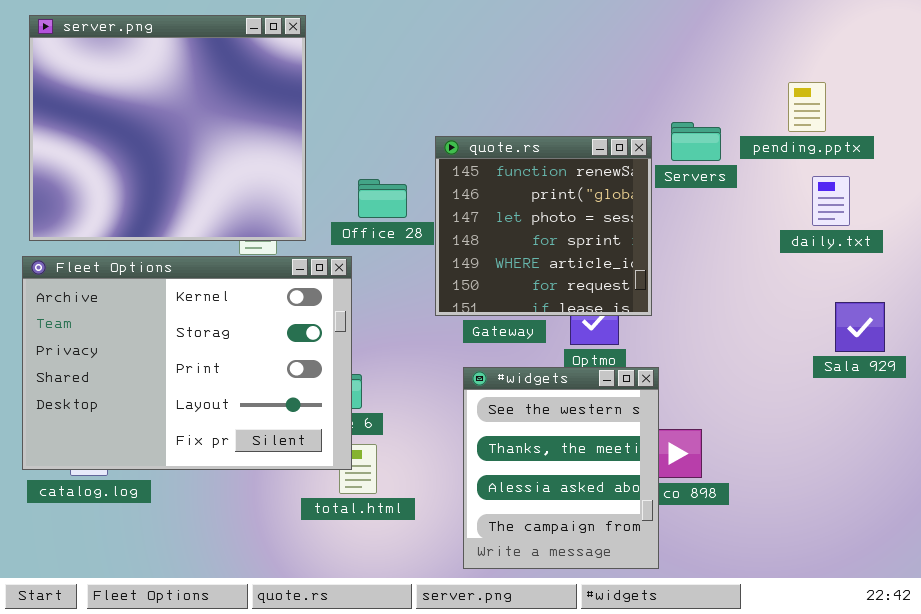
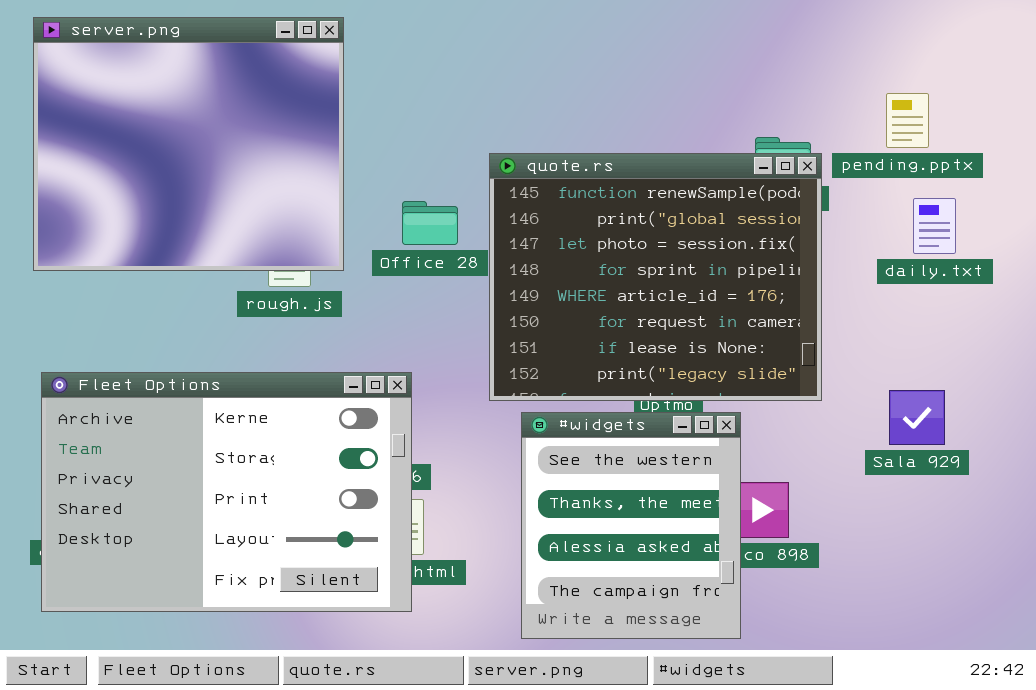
quote.rs: [435,136,652,316] -> [489,153,822,401], resized
Fleet Options: [22,256,352,470] -> [41,372,412,612], moved
Sala 929: [835,302,885,352] -> [889,390,945,445], moved

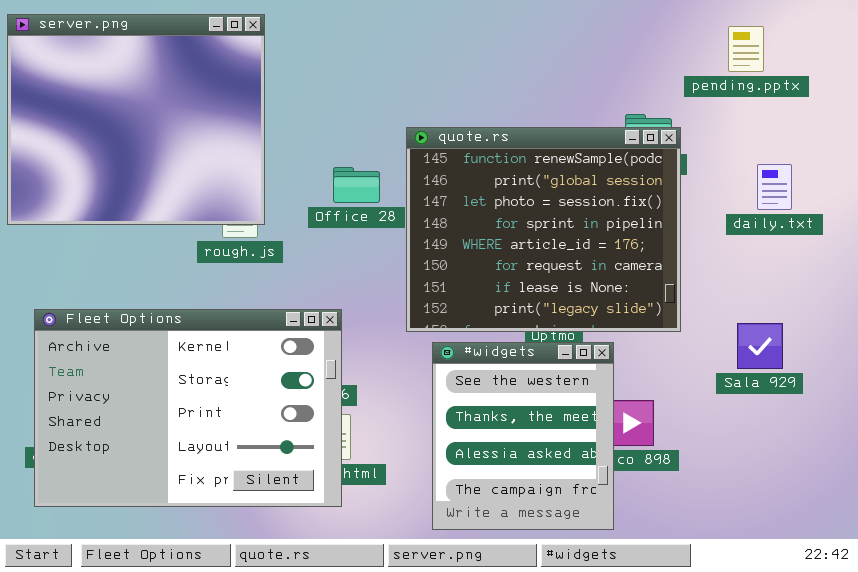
server.png: [33,17,344,271] -> [7,14,265,225], moved
pending.pptx: [886,93,929,148] -> [728,26,764,72], moved

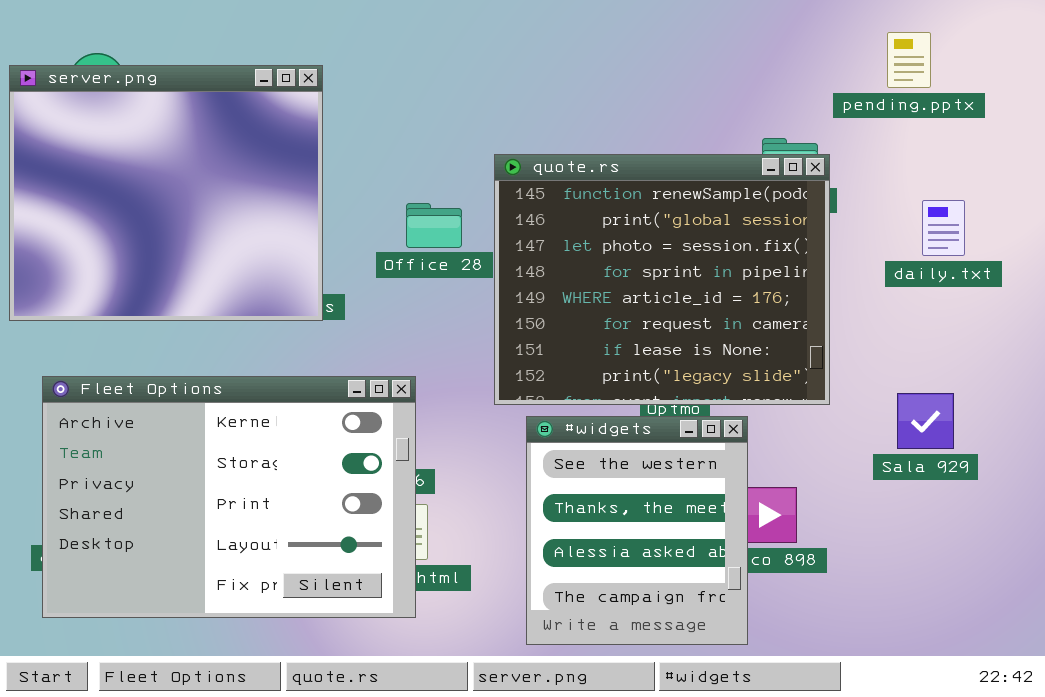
server.png: [7,14,265,225] -> [9,65,323,321], moved

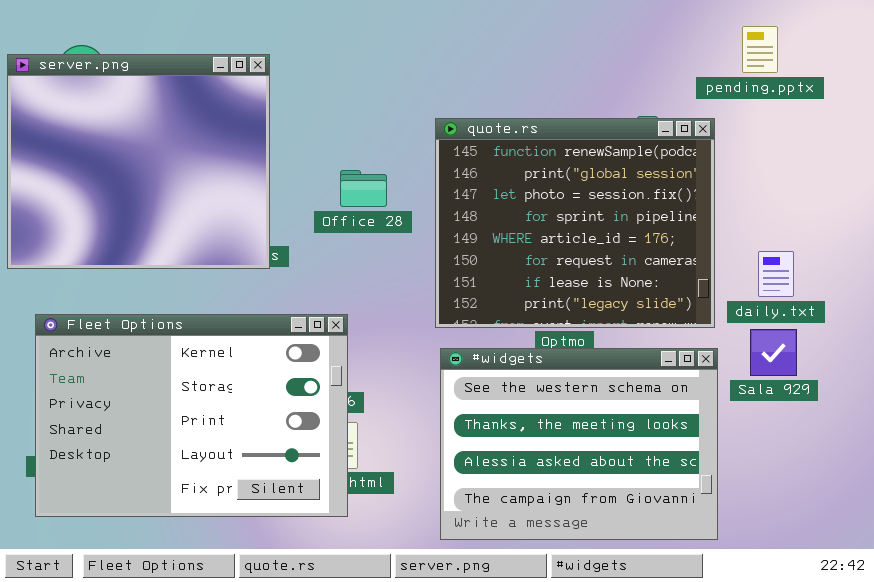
quote.rs: [494,154,830,405] -> [435,118,715,328], moved
daily.txt: [922,200,965,256] -> [758,251,794,297], moved
#widgets: [526,416,748,645] -> [440,348,718,540], resized

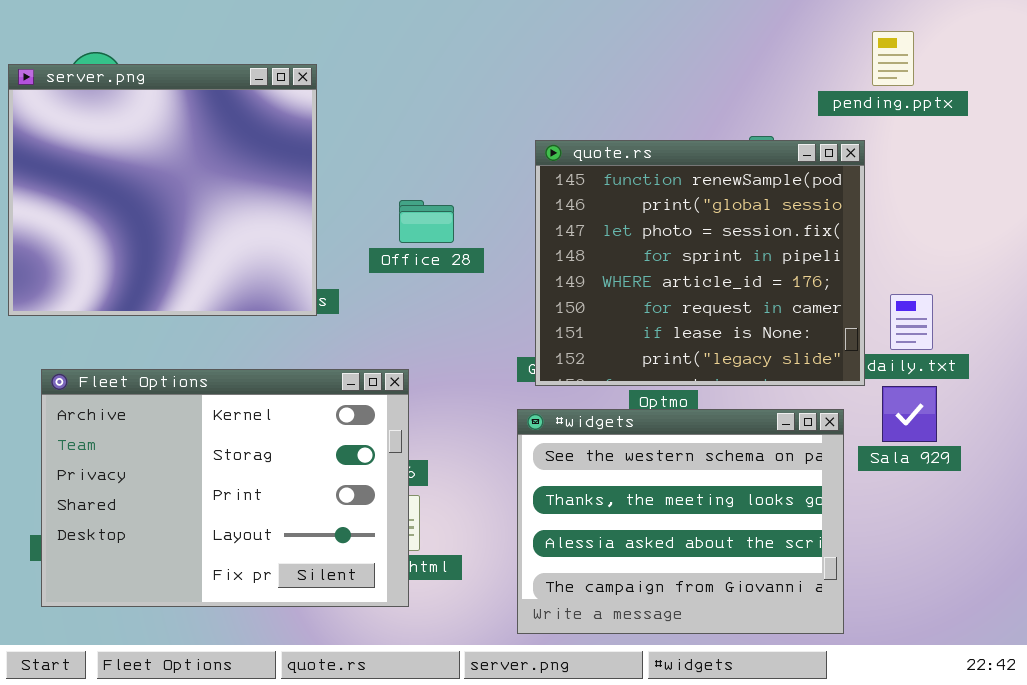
quote.rs: [435,118,715,328] -> [535,140,865,386], moved

